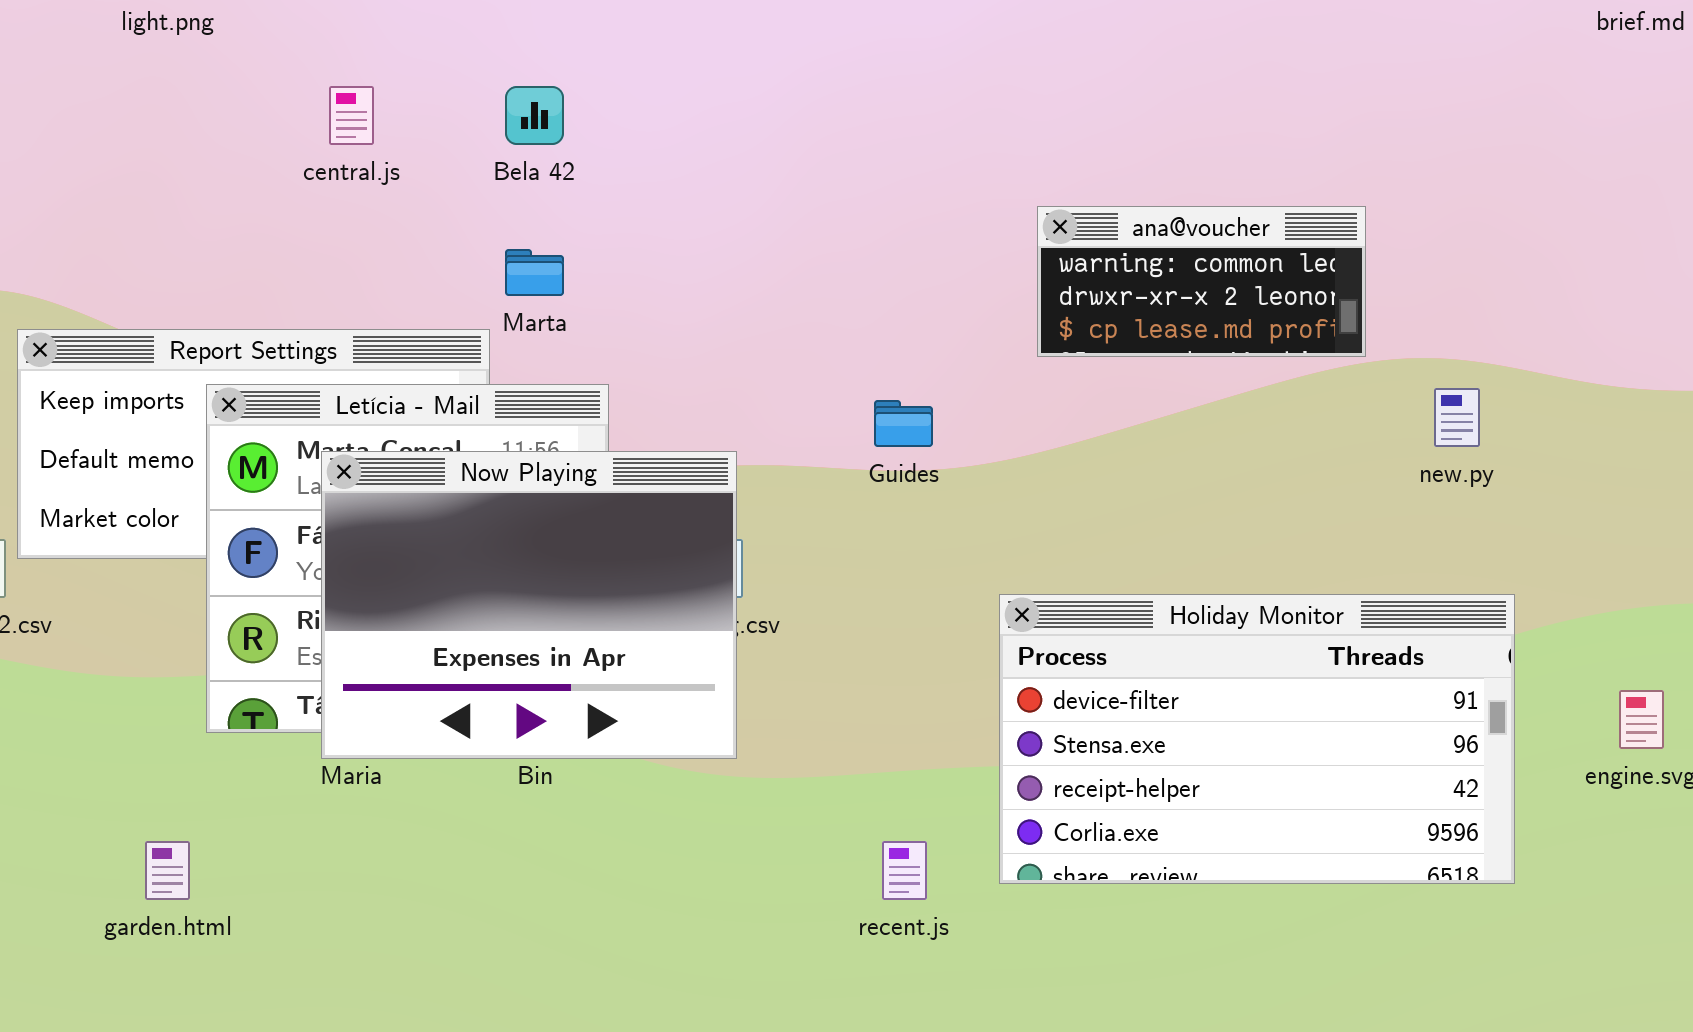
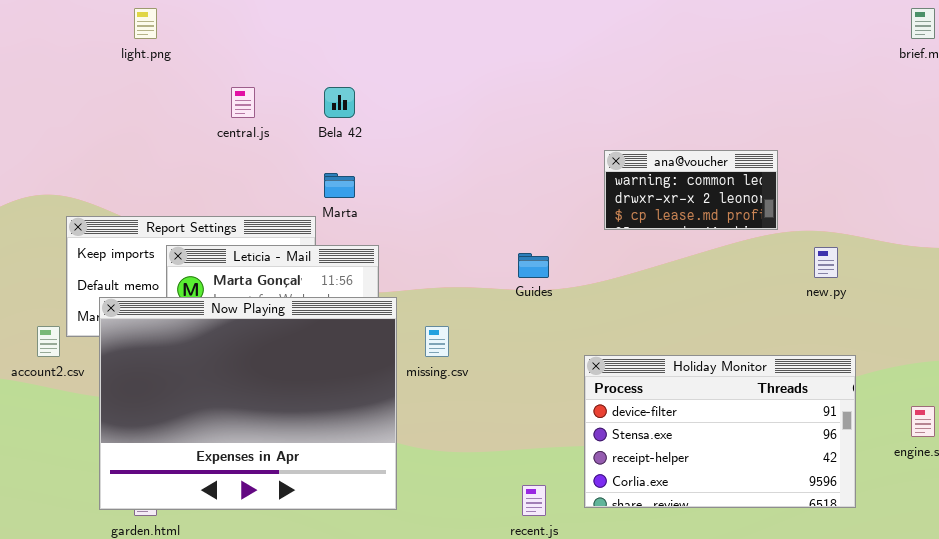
Now Playing: [321,451,737,759] -> [99,297,397,510], moved, resized

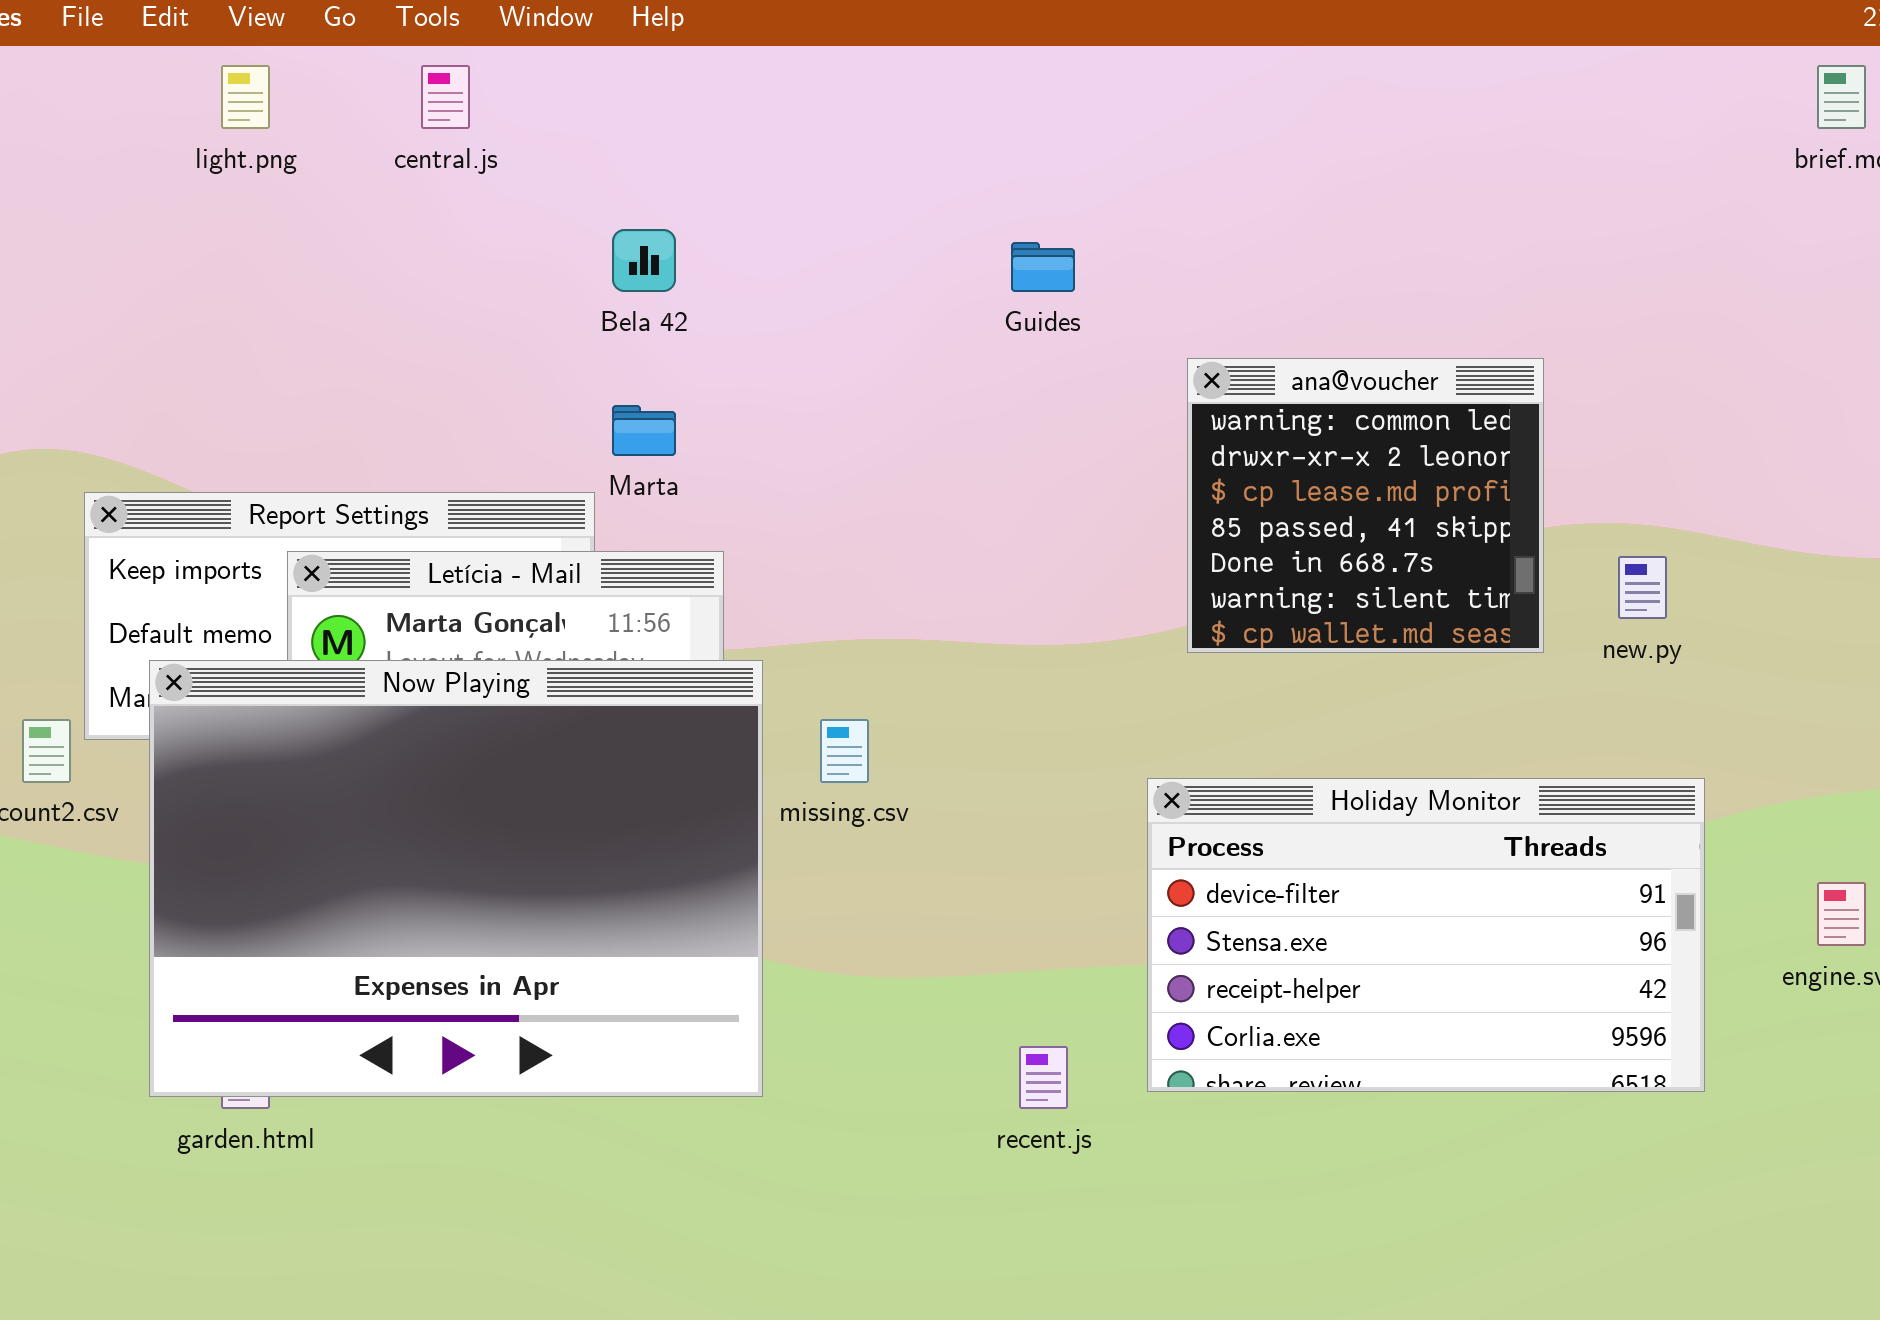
central.js: [231,87,255,118] -> [421,65,470,129], moved
ana@voucher: [604,150,778,230] -> [1187,358,1544,653], resized
Guides: [518,253,549,278] -> [1011,242,1075,292], moved

